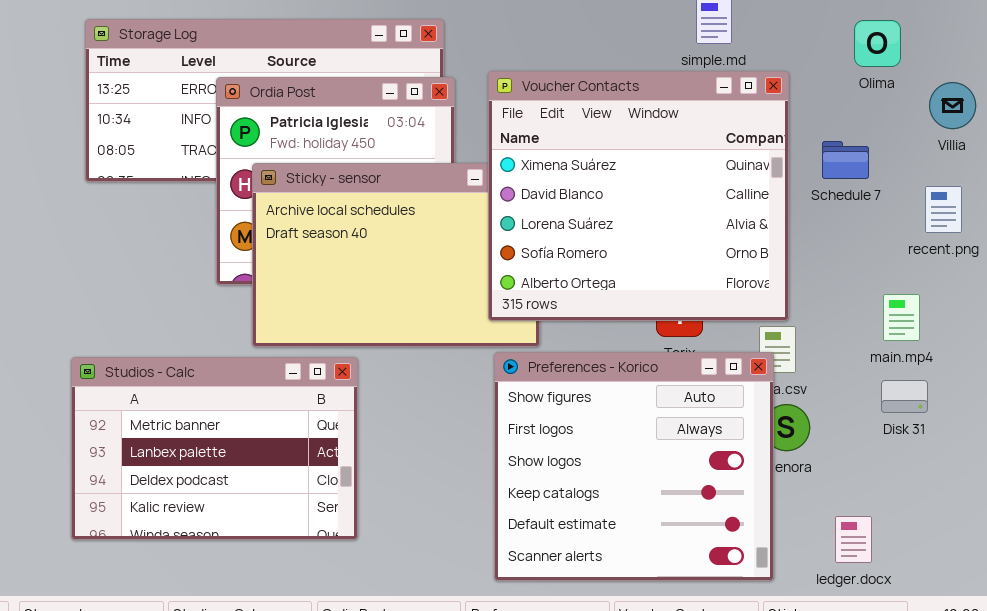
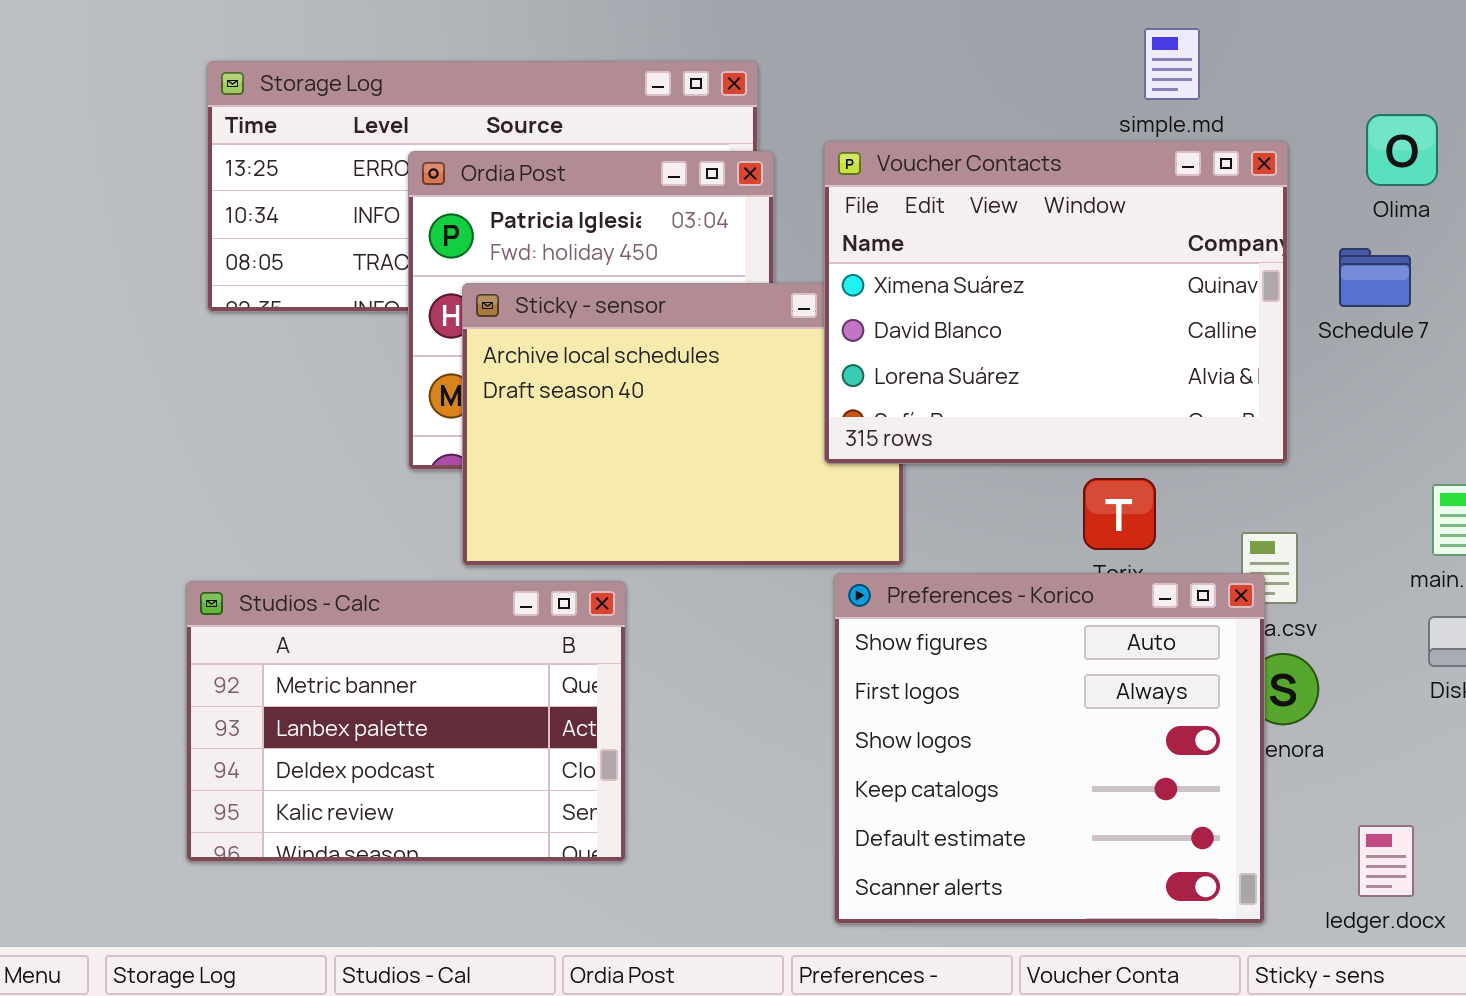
Olima: [854,20,901,67] -> [1366,114,1438,186], moved
Voucher Contacts: [488,71,789,321] -> [824,141,1288,464], resized

